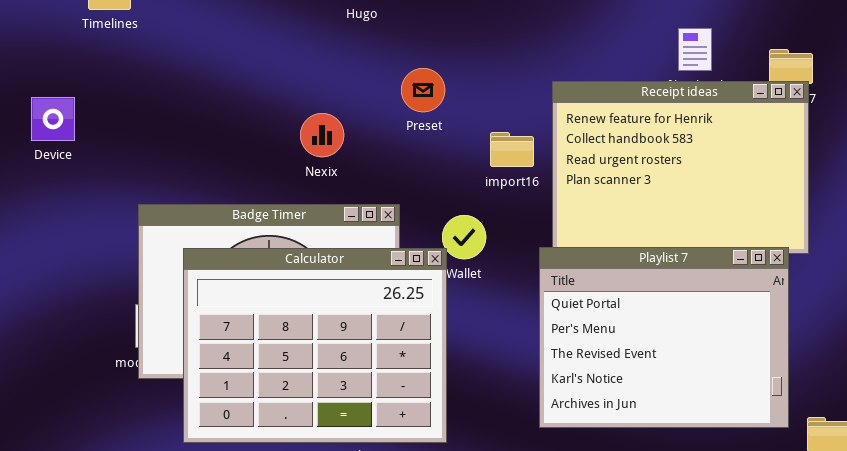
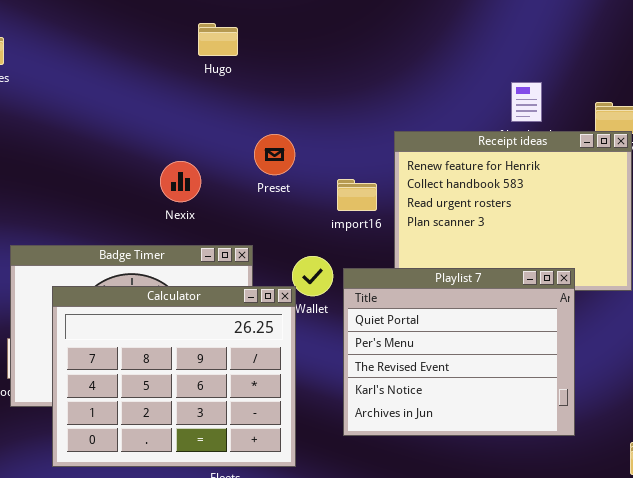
Preset: [401,68,445,112] -> [254,134,295,175], moved
Playlist 7: [539,247,789,428] -> [343,268,575,436], moved

